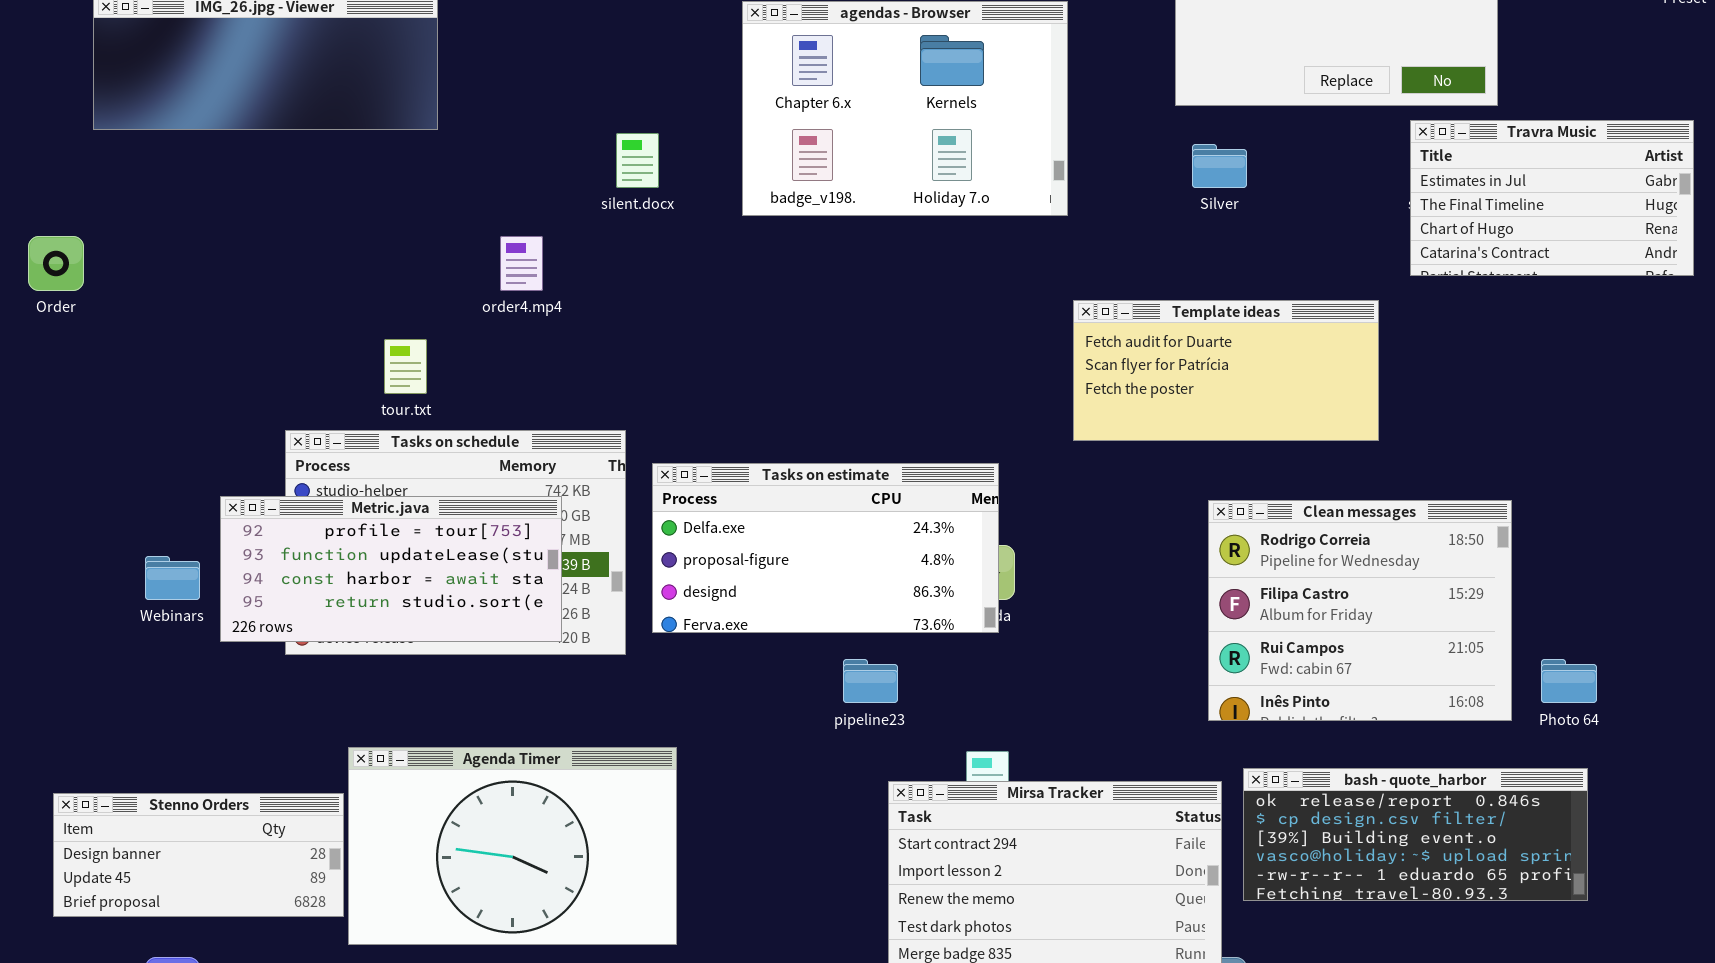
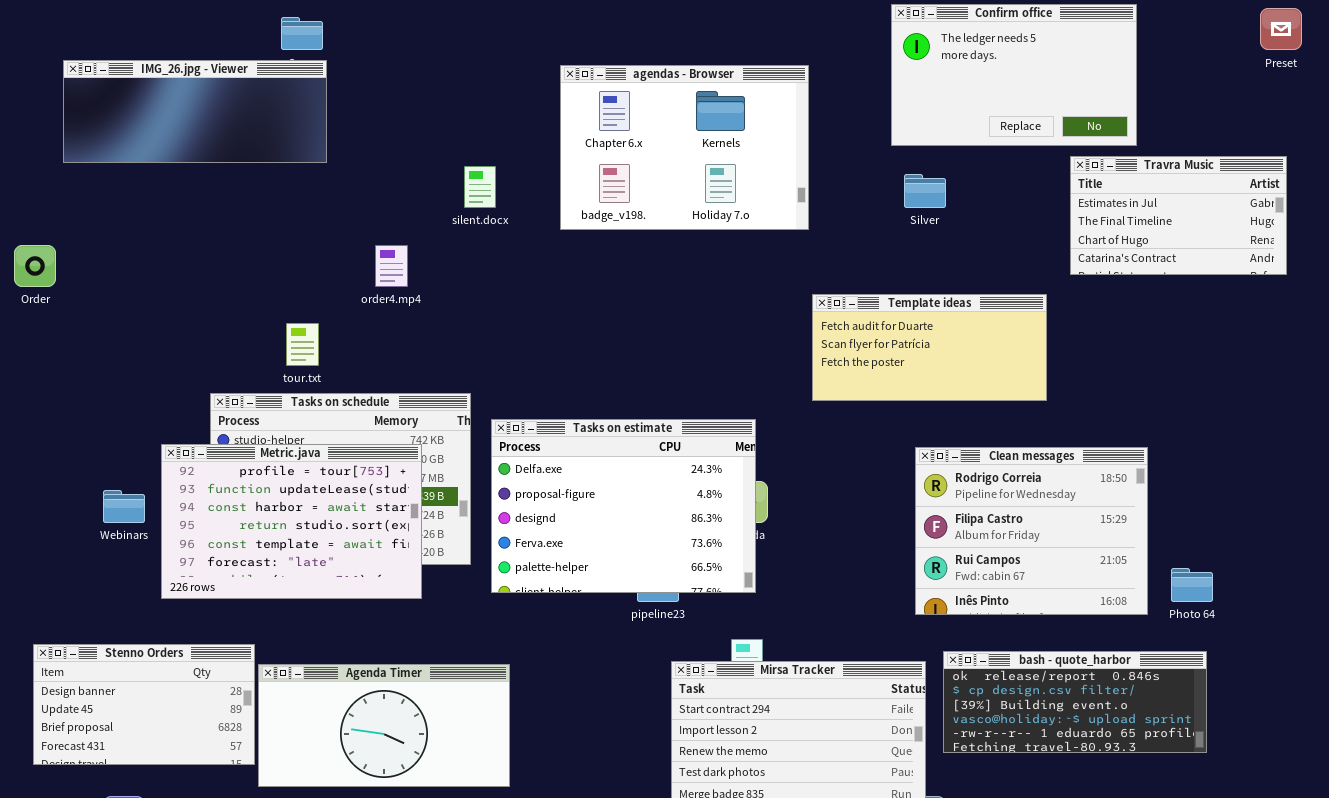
Tasks on estimate: [652,463,999,633] -> [491,419,756,593], resized
Metric.java: [220,496,562,642] -> [161,444,422,599], resized
Agenda Timer: [348,747,677,945] -> [258,664,510,787], resized
Stenno Orders: [53,793,344,917] -> [33,644,255,765], resized

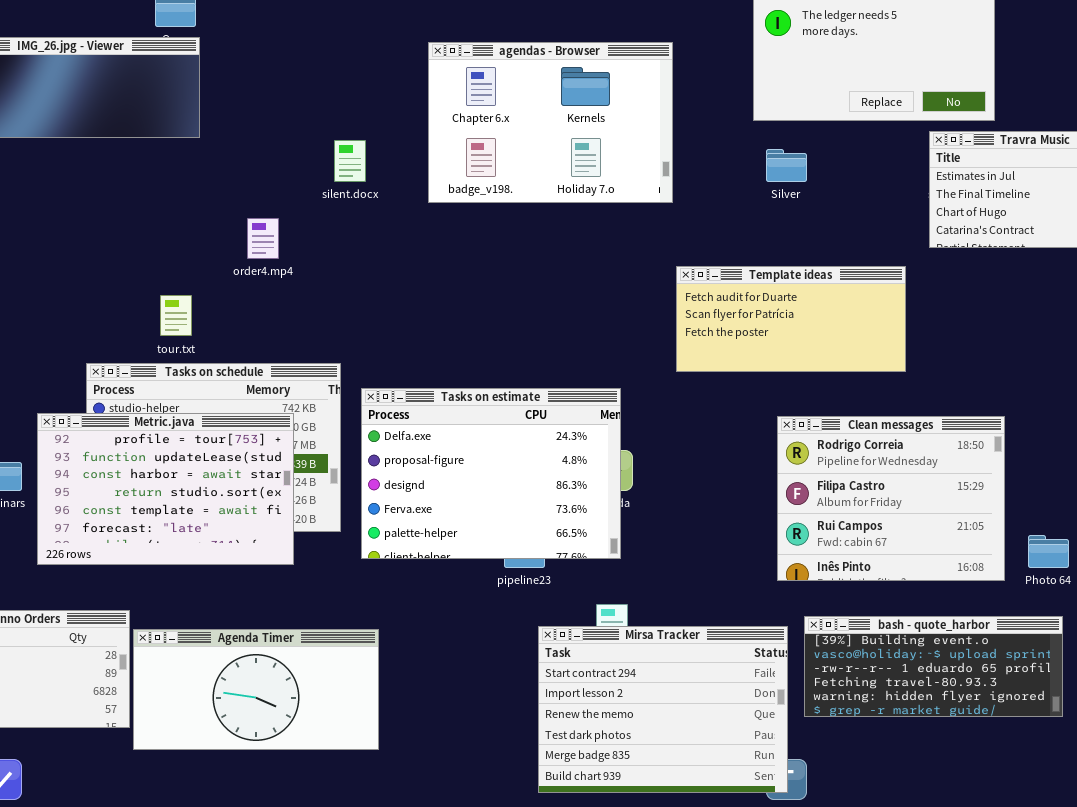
bash - quote_harbor: [943,651,1207,753] -> [804,616,1063,717], scrolled down 2 rows

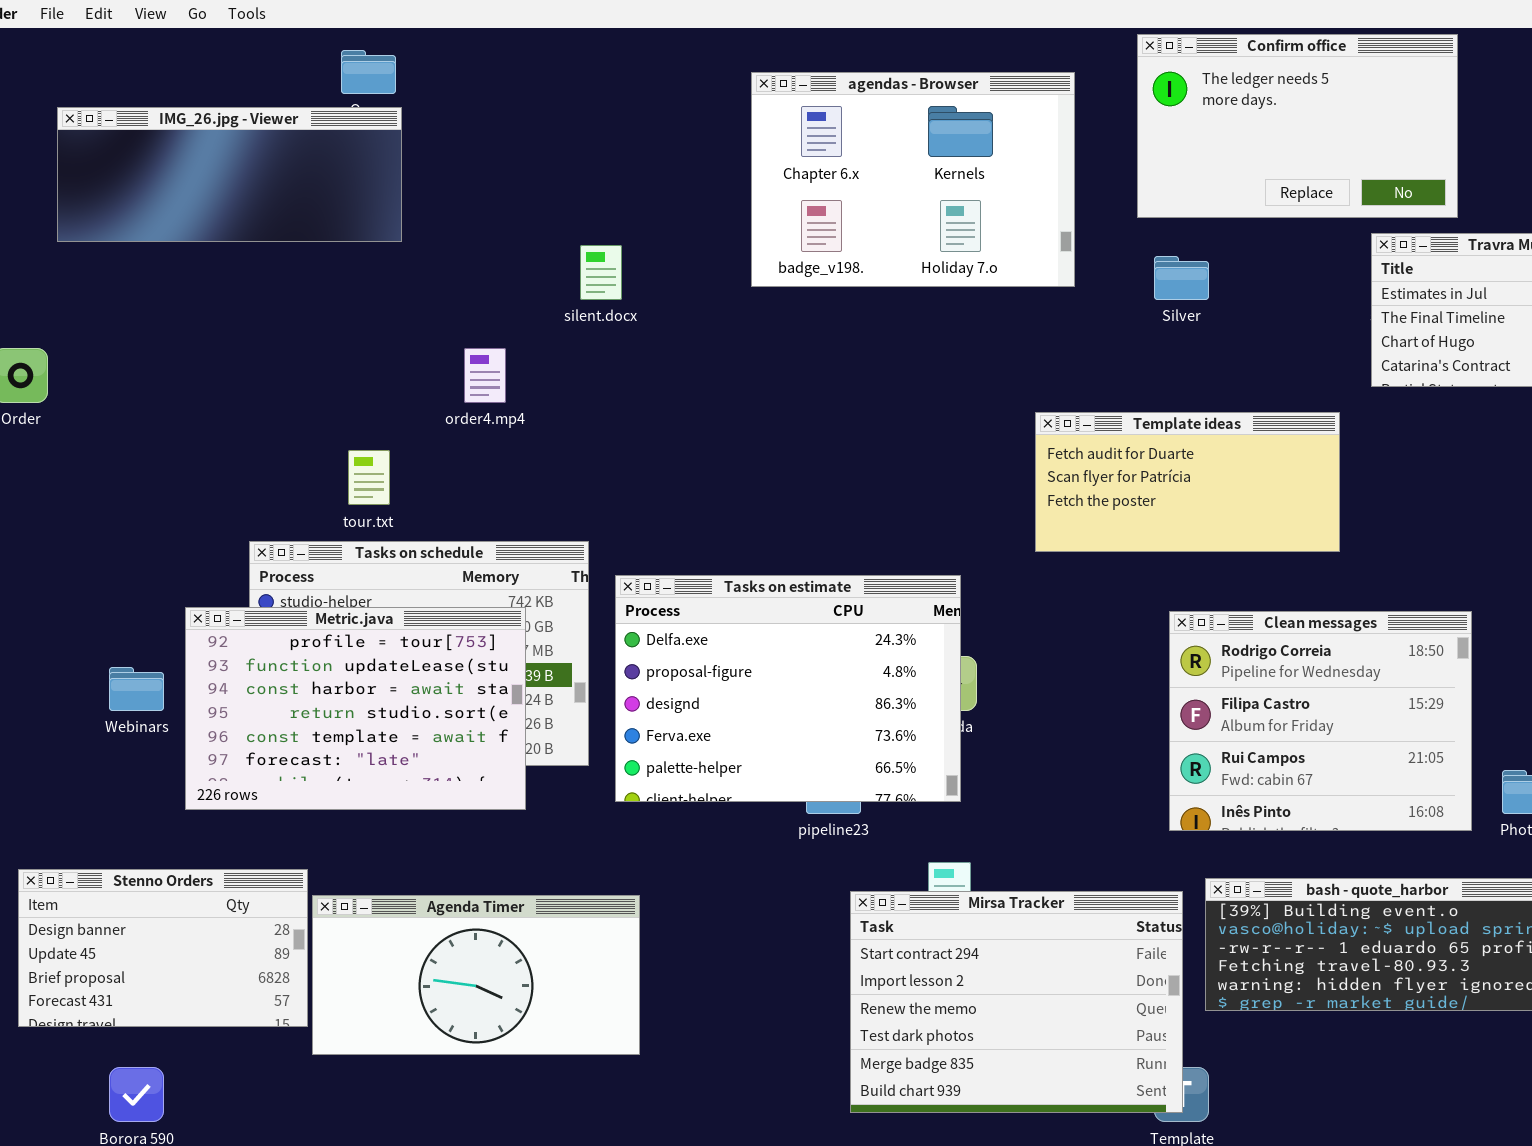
agendas - Browser: [428,42,673,203] -> [751,72,1075,287], moved

